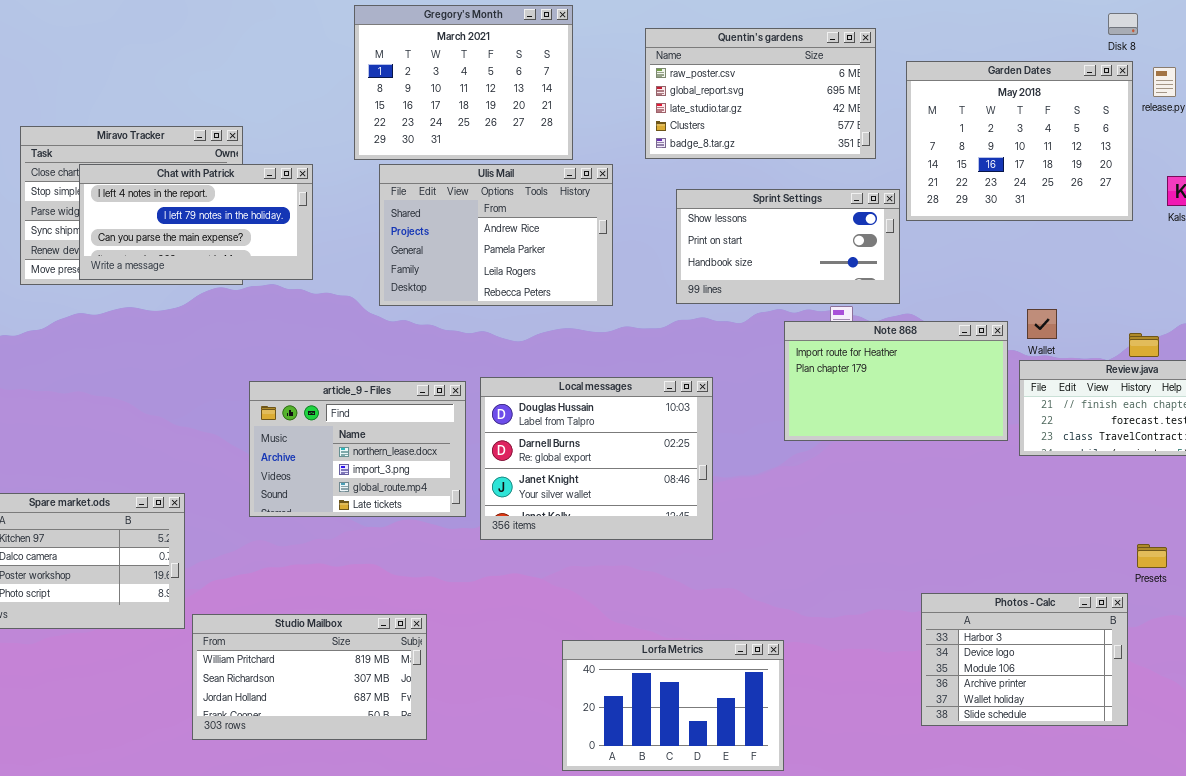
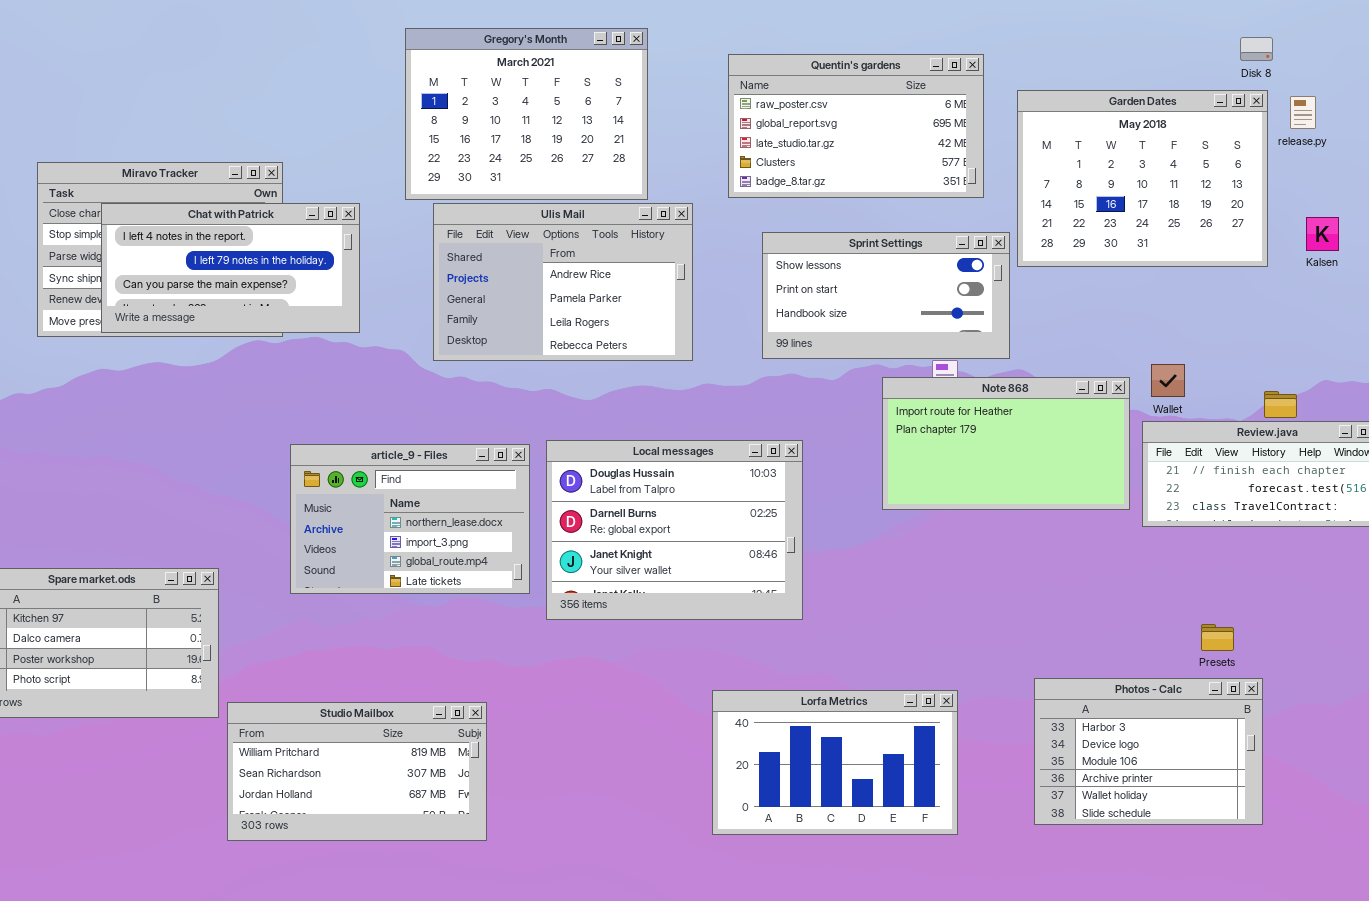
Presets: [1137,544,1167,568] -> [1201,624,1234,651], moved
Lorfa Metrics: [562,640,784,771] -> [712,690,958,835], moved

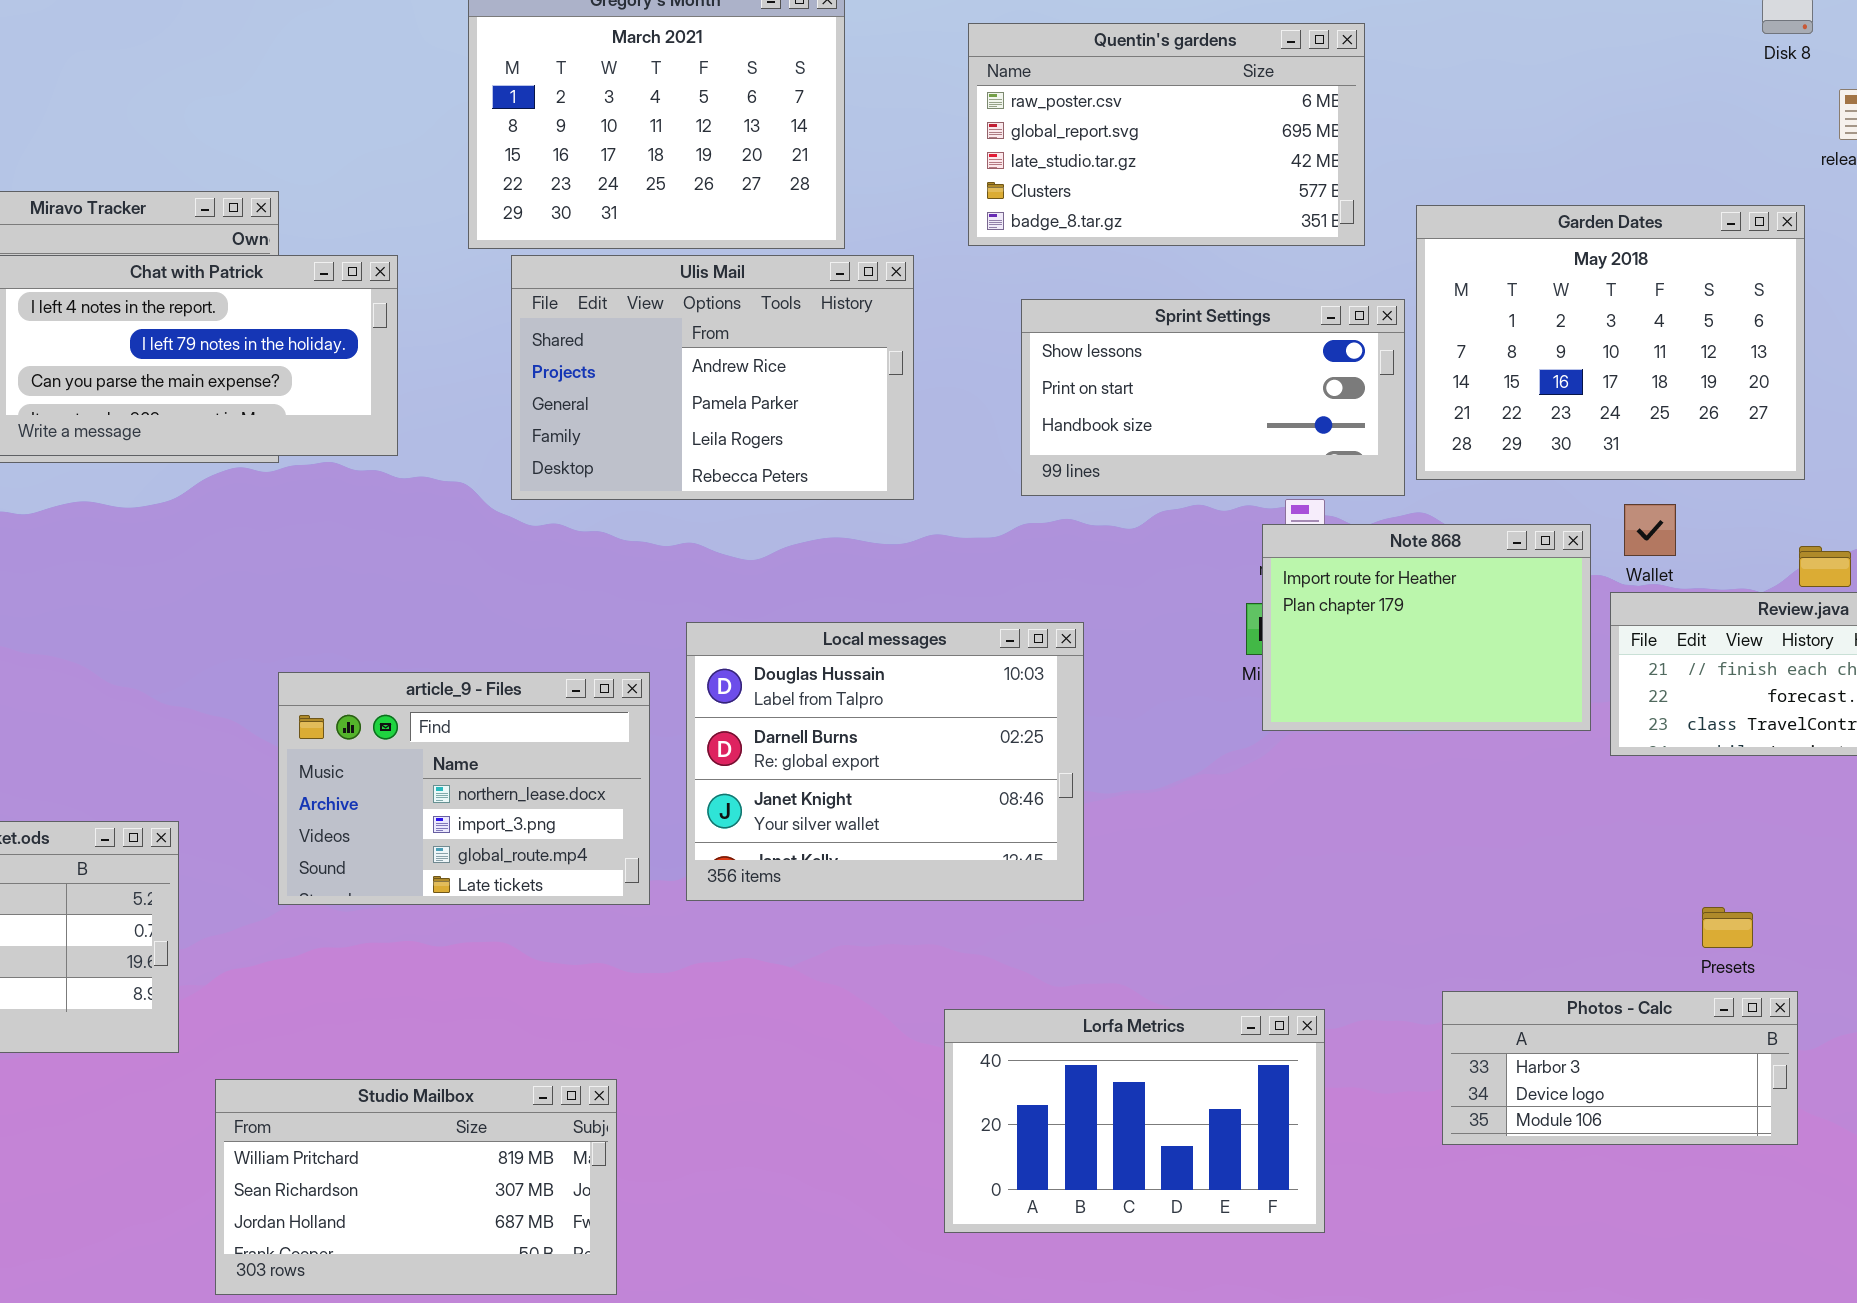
Garden Dates: [1017,90,1268,267] -> [1416,205,1805,480], moved
Note 868: [882,377,1130,510] -> [1262,524,1591,731], resized
article_9 - Files: [290,444,530,594] -> [278,672,650,905], moved
Photos - Calc: [1034,678,1263,825] -> [1442,991,1798,1145], resized
Studio Mailbox: [227,702,487,841] -> [215,1079,617,1295], moved

